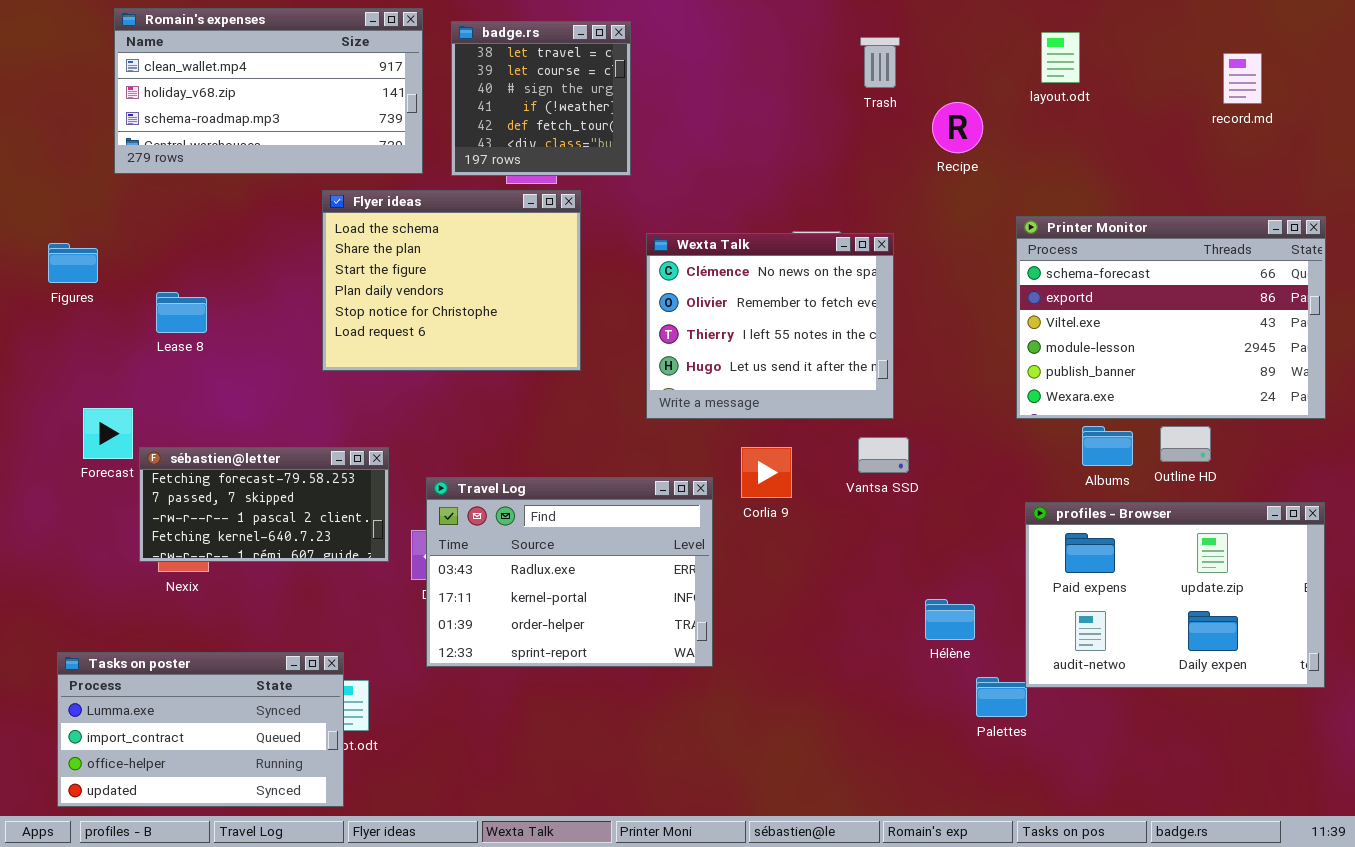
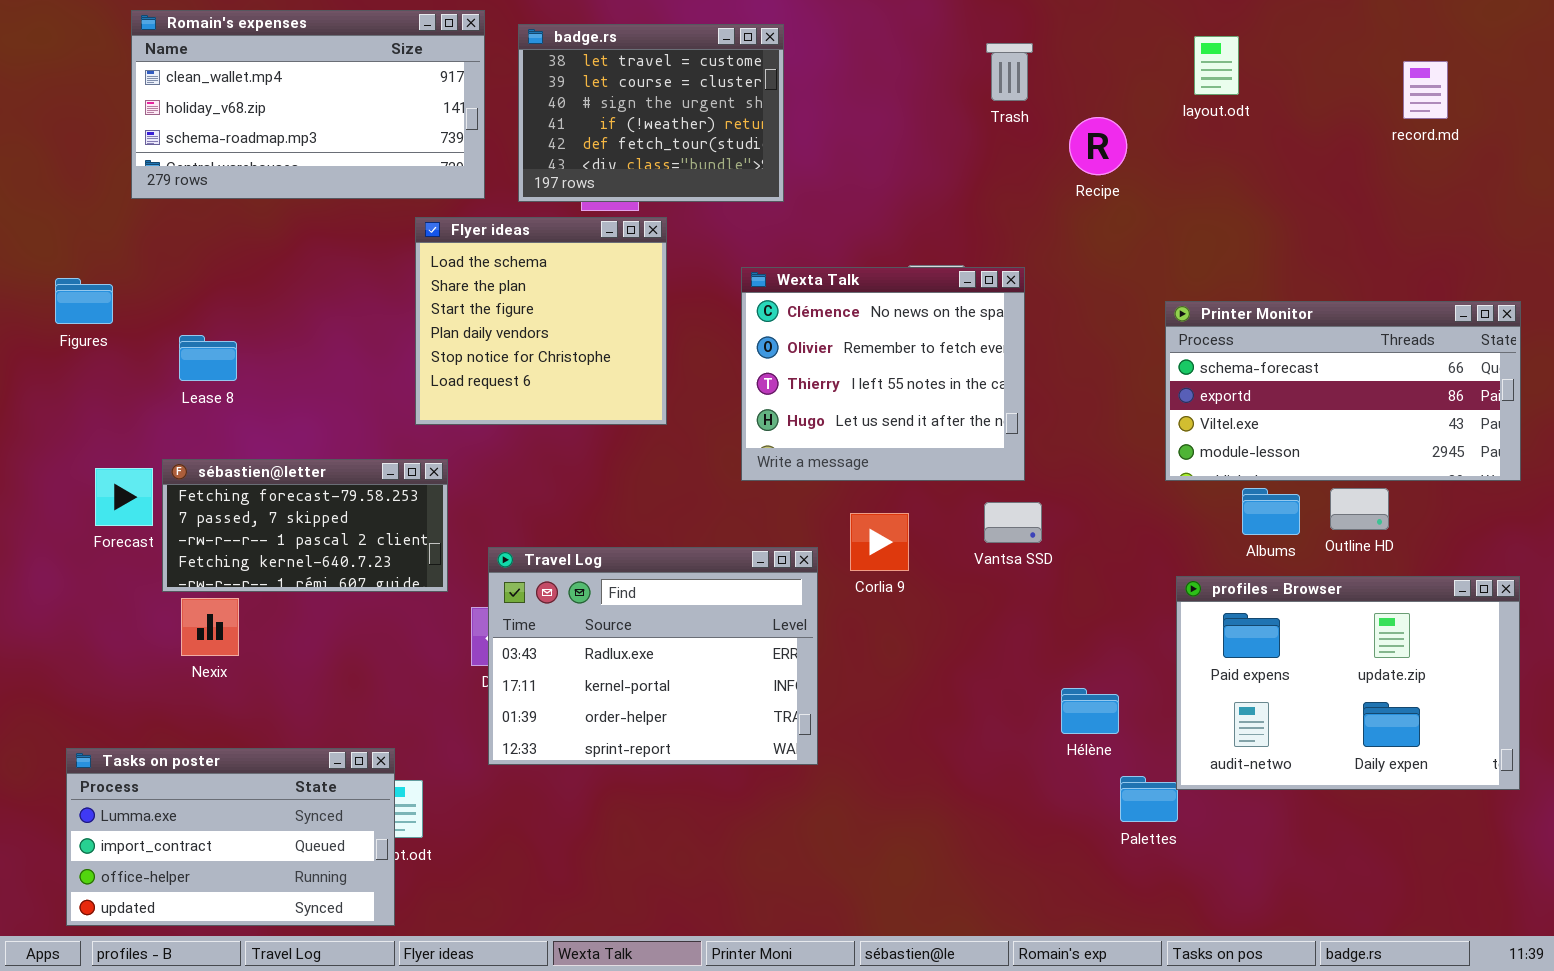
badge.rs: [451,21,631,176] -> [518,24,784,202], resized
Flyer ideas: [322,190,581,371] -> [415,217,667,425], resized
Printer Monitor: [1016,216,1326,419] -> [1165,301,1521,481], resized
sébastien@letter: [139,447,389,562] -> [162,459,448,592], moved

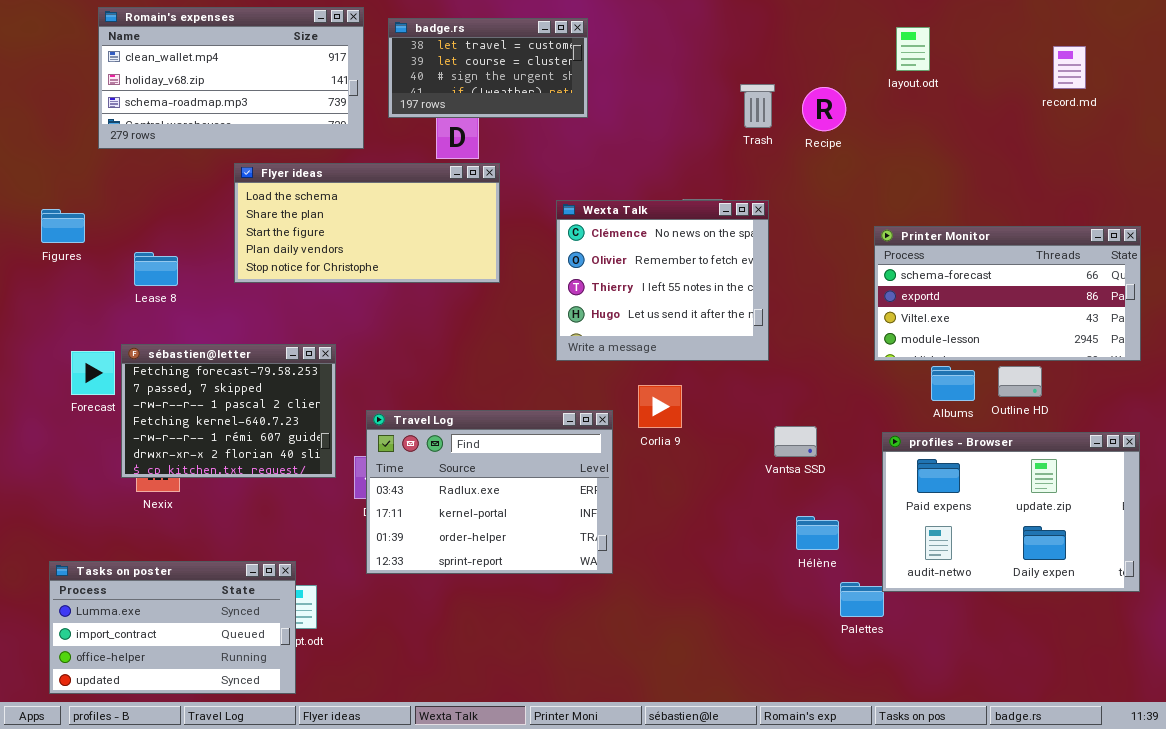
badge.rs: [518,24,784,202] -> [388,18,588,118], resized
Trash: [986,43,1033,101] -> [740,84,775,128], moved
Flyer ideas: [415,217,667,425] -> [234,163,500,283], resized
sébastien@letter: [162,459,448,592] -> [121,344,336,478], resized
Vantsa SSD: [984,502,1042,543] -> [774,426,817,457], moved

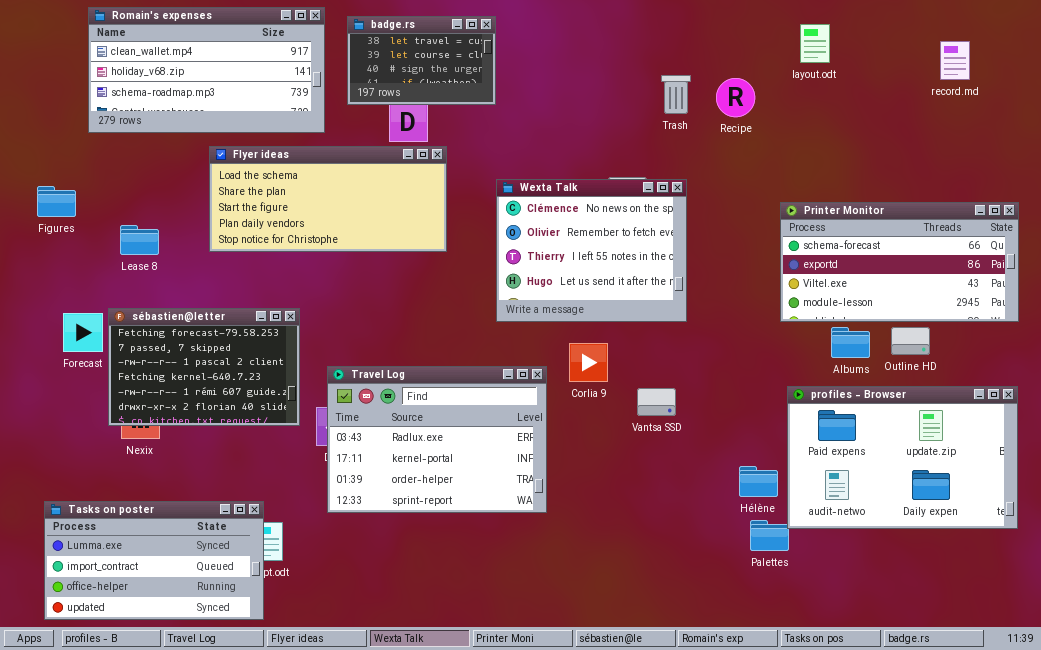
badge.rs: [388,18,588,118] -> [347,16,496,105], resized
Vantsa SSD: [774,426,817,457] -> [637,388,676,416], moved
Hélène: [796,516,839,550] -> [739,466,778,497], moved

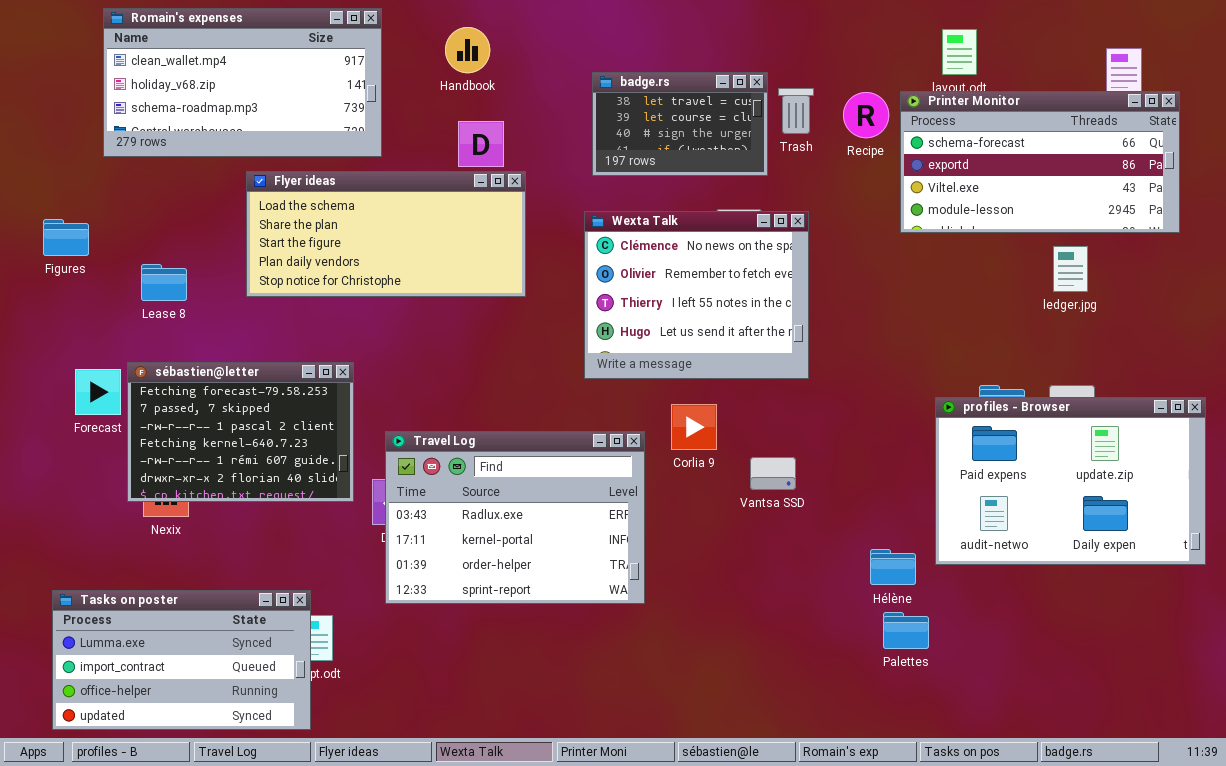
badge.rs: [347,16,496,105] -> [592,72,768,176], moved
Printer Monitor: [780,202,1019,322] -> [900,91,1180,233], moved
profiles - Browser: [787,386,1018,529] -> [935,397,1206,565], moved

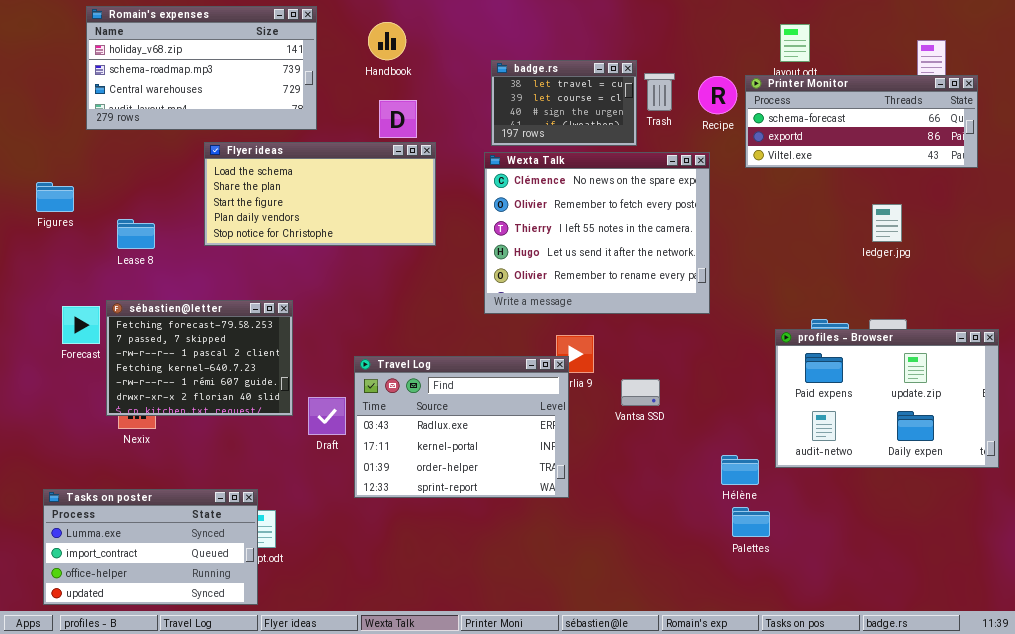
Romain's expenses: [103,8,382,157] -> [86,6,317,130], scrolled down 1 row
Printer Monitor: [900,91,1180,233] -> [745,75,978,168], resized
Wexta Talk: [584,211,809,379] -> [484,152,710,314], resized
Travel Log: [385,431,645,604] -> [354,356,569,498], moved

